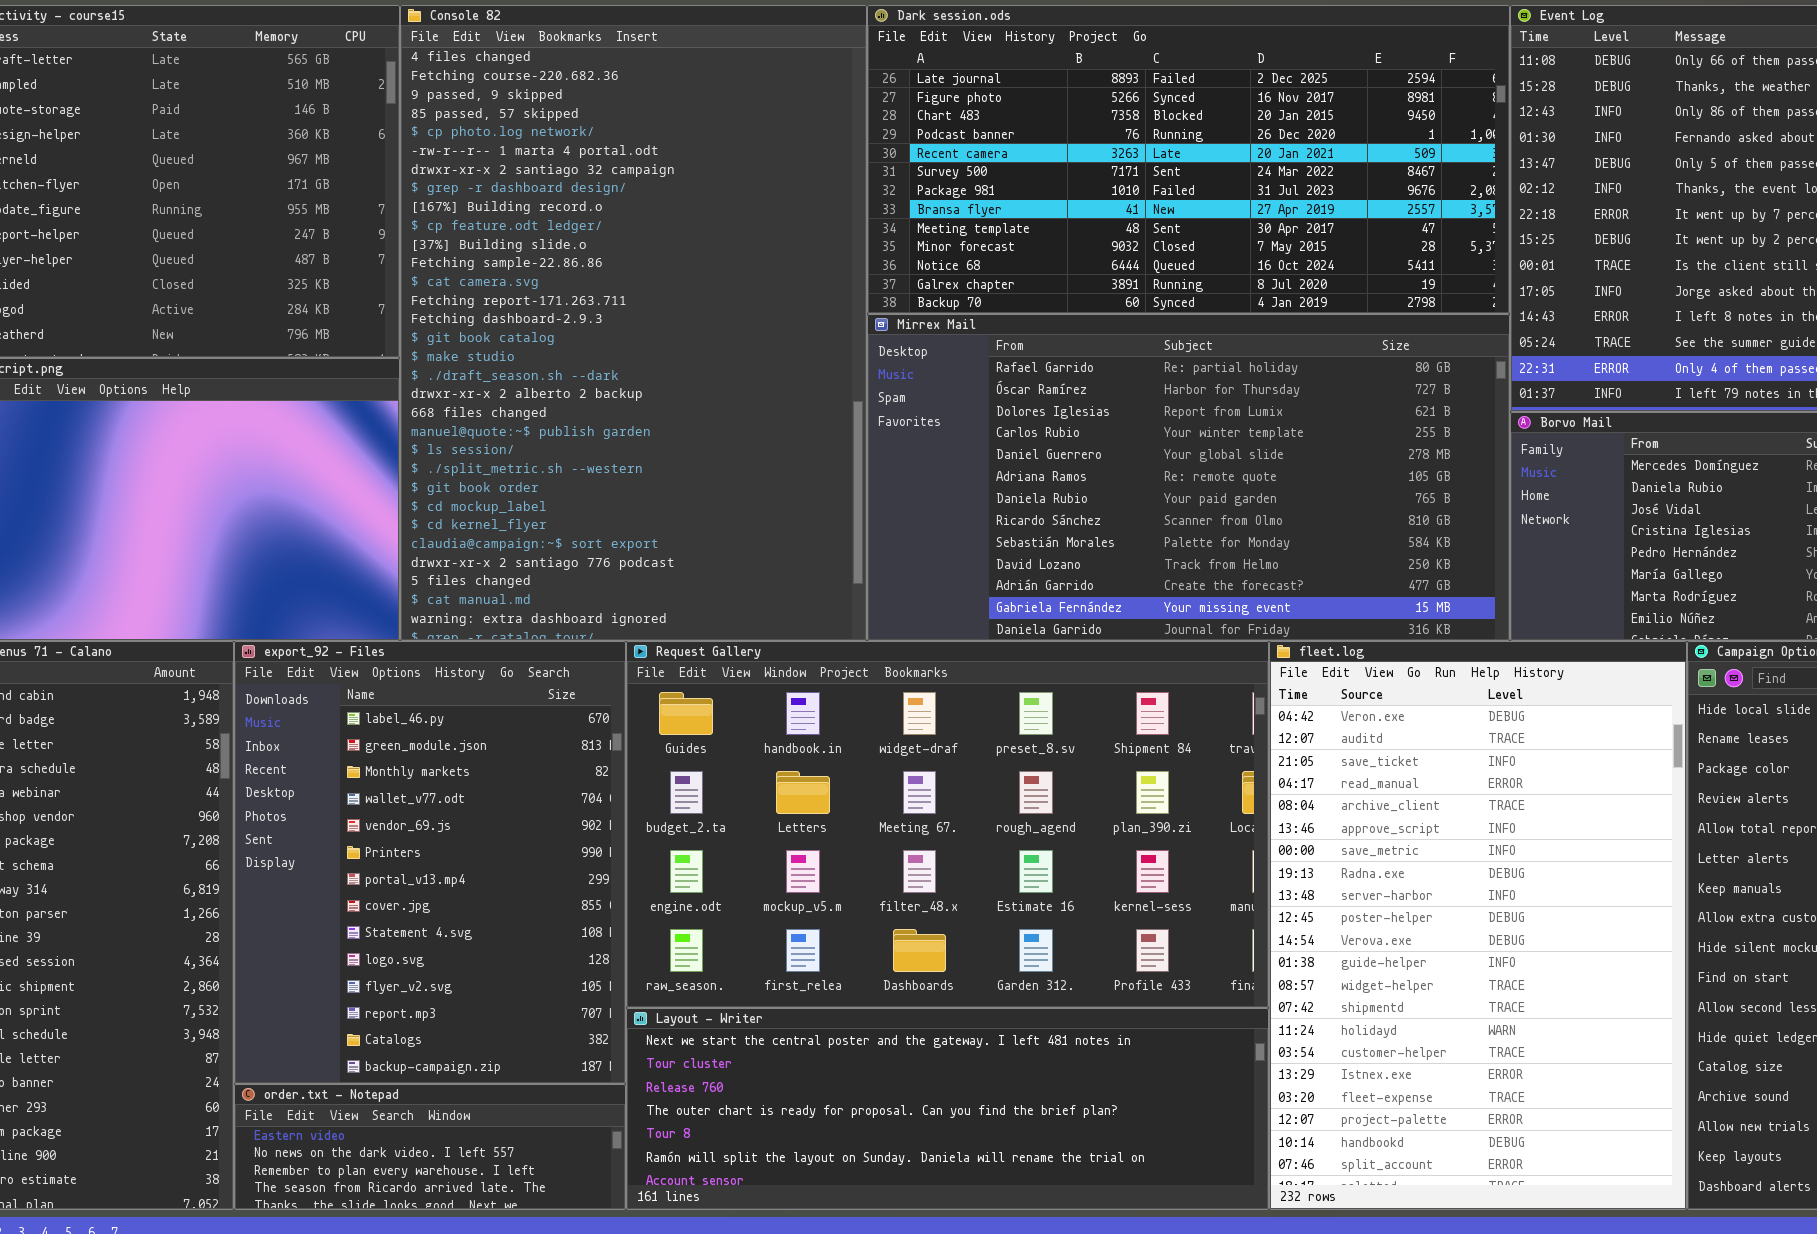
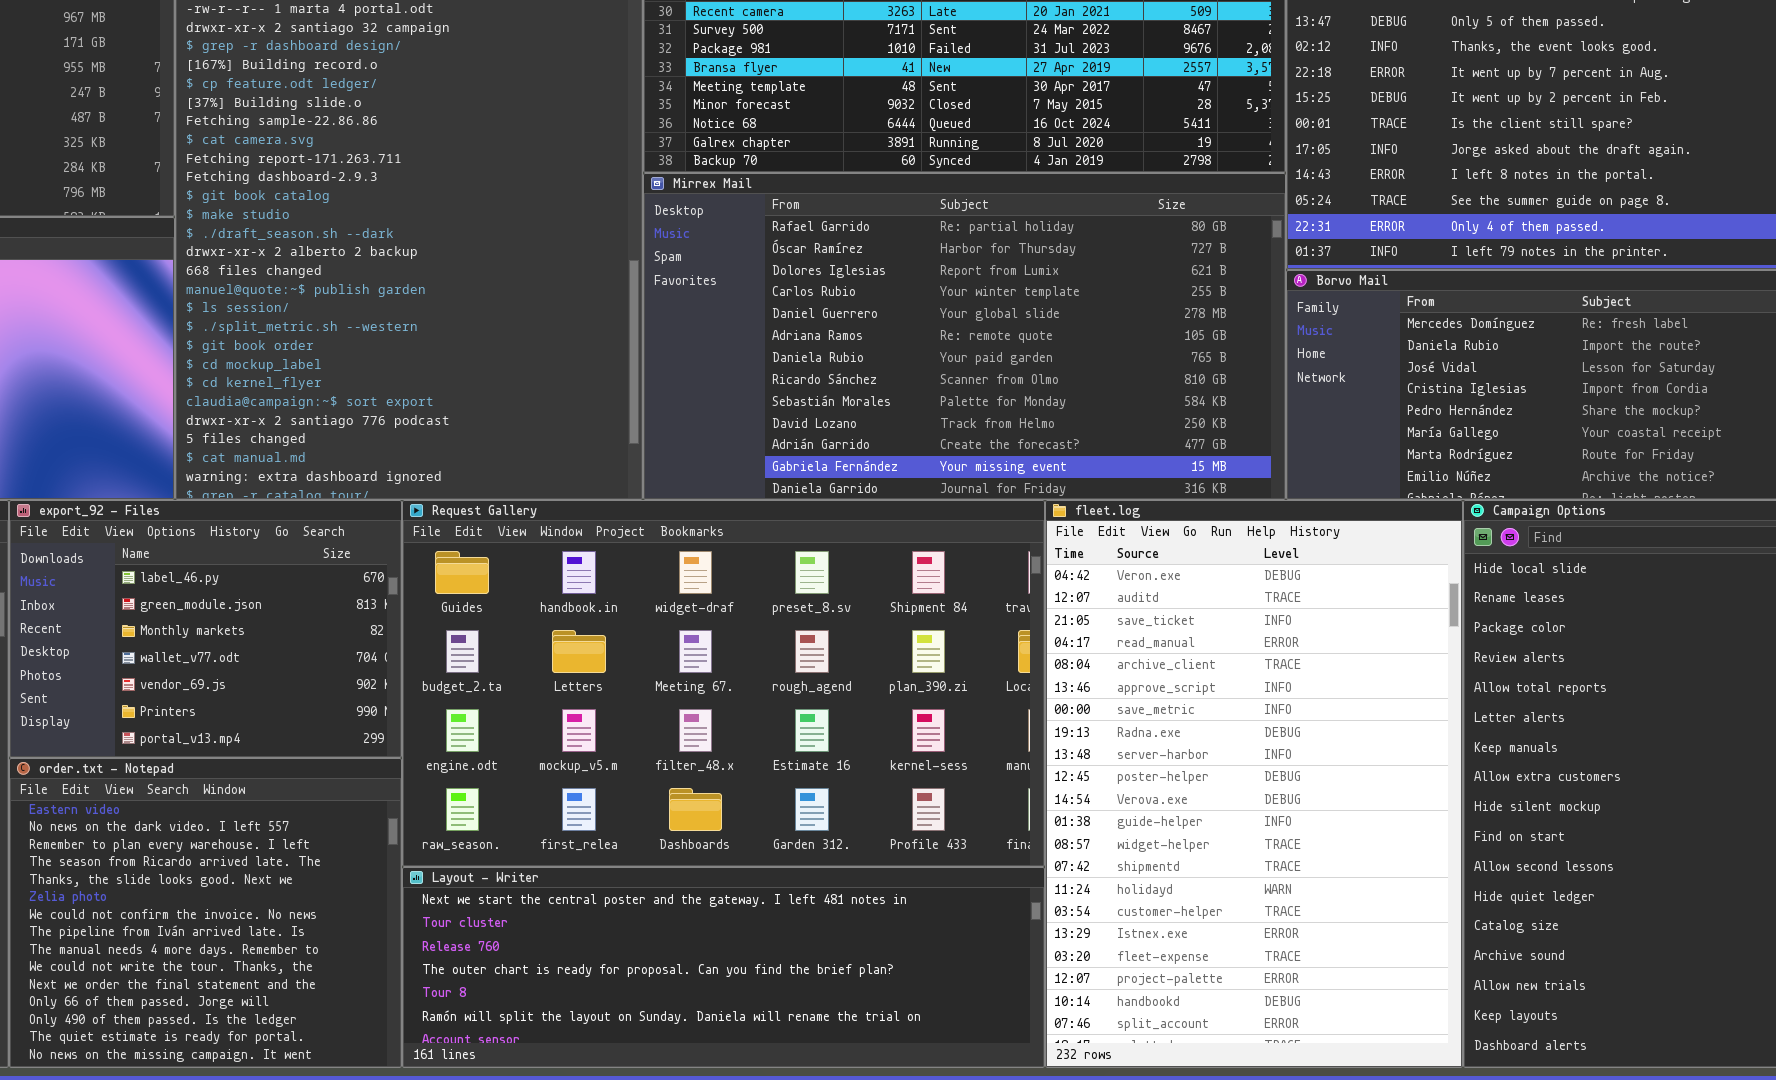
export_92 - Files: [234,641,626,1084] -> [9,500,402,758], resized
order.txt - Notepad: [234,1084,626,1210] -> [9,758,402,1068], resized

